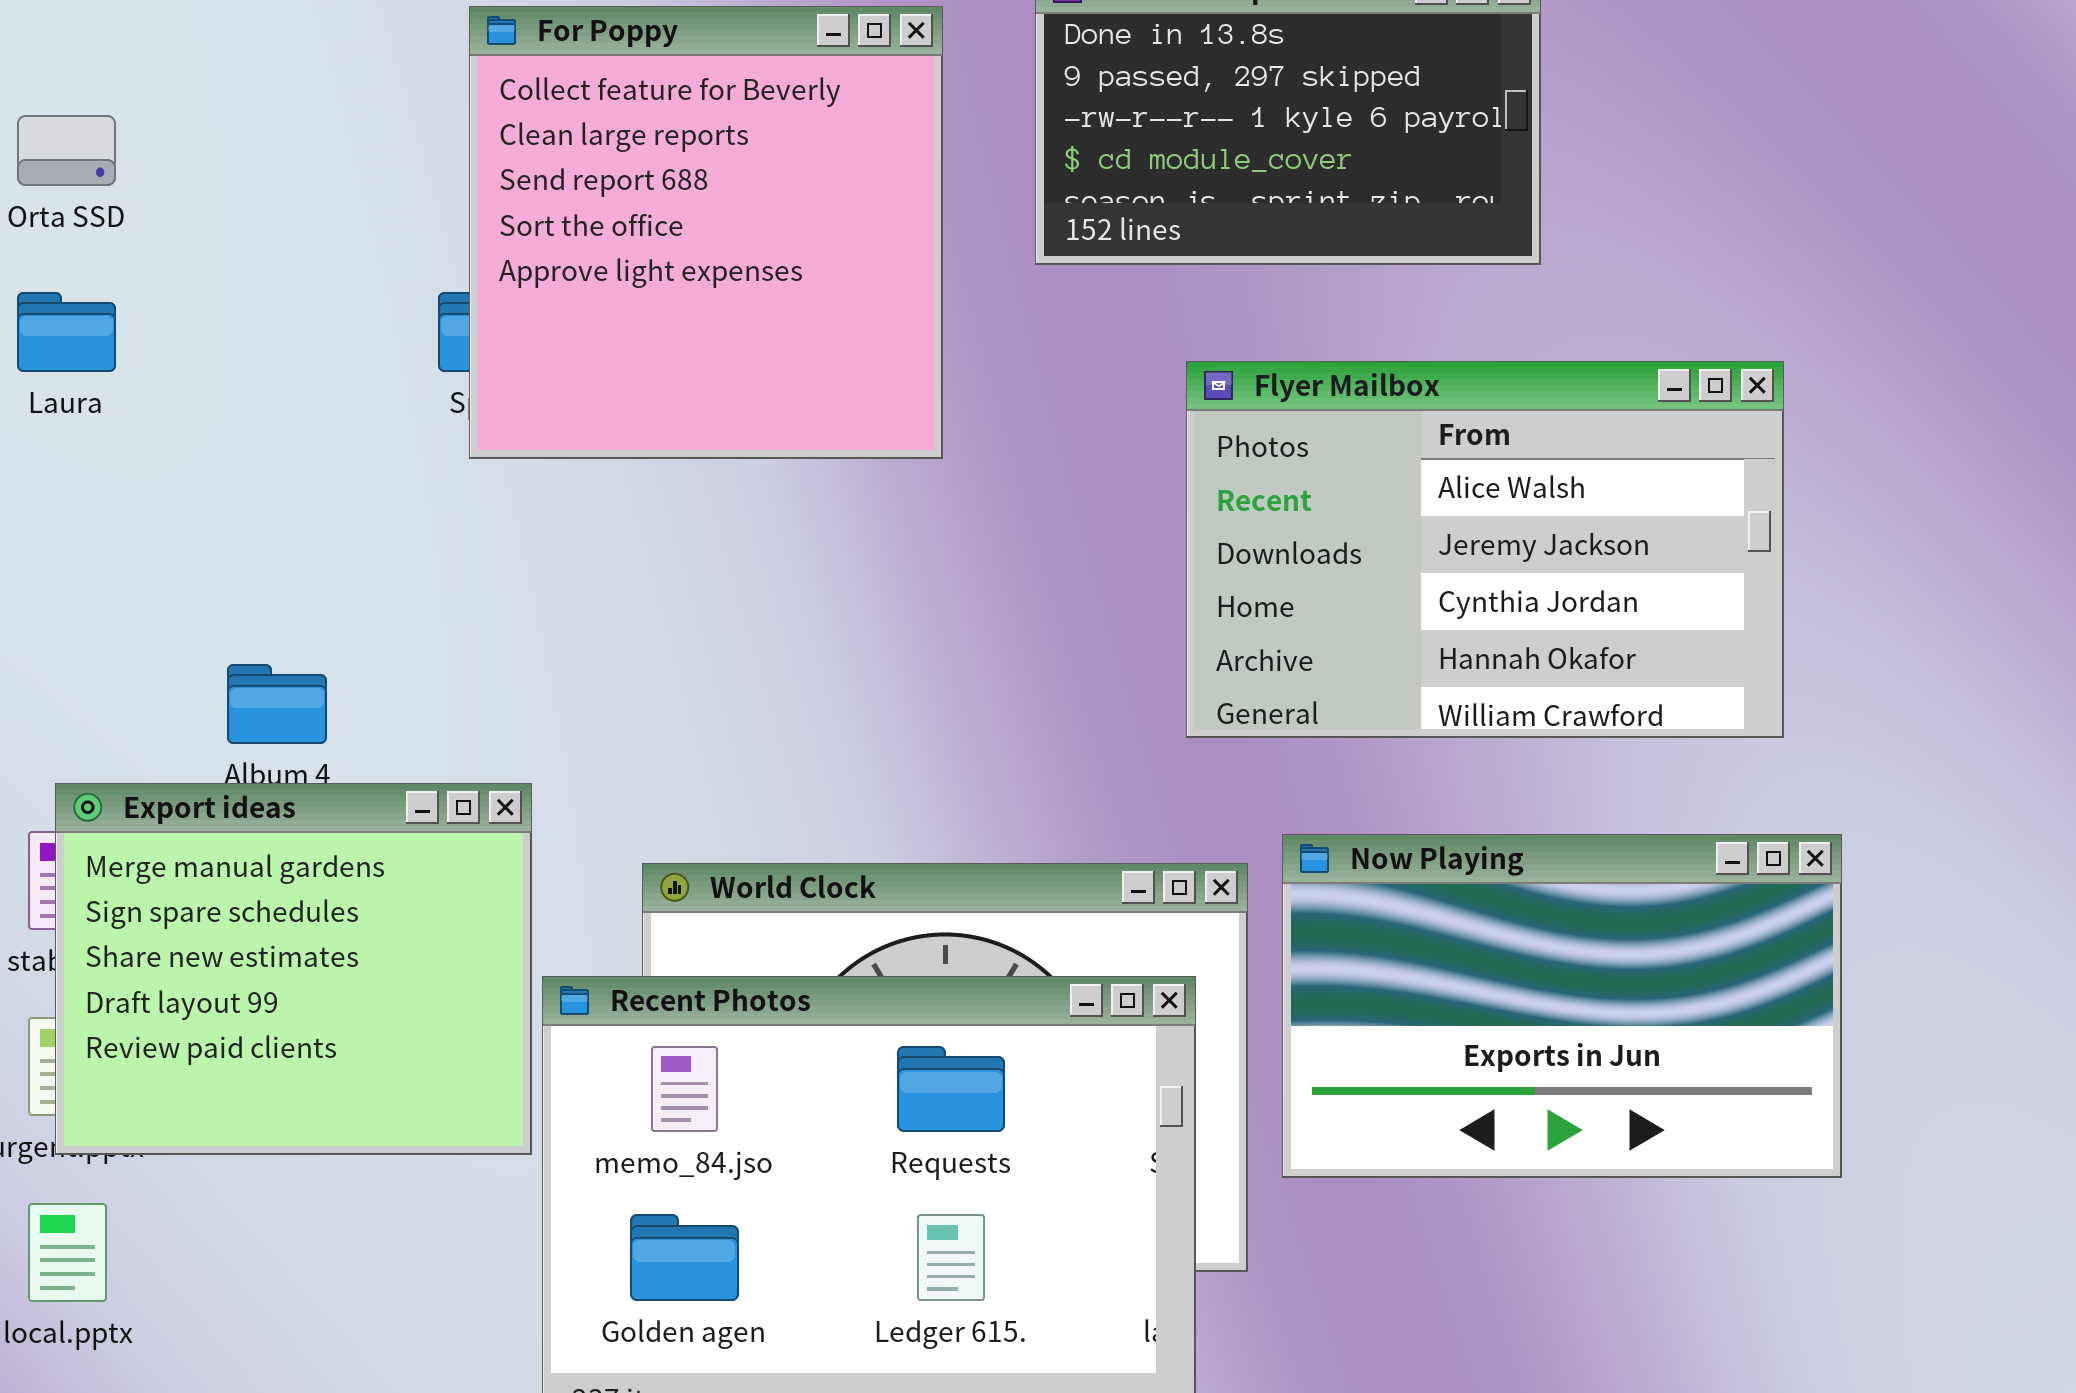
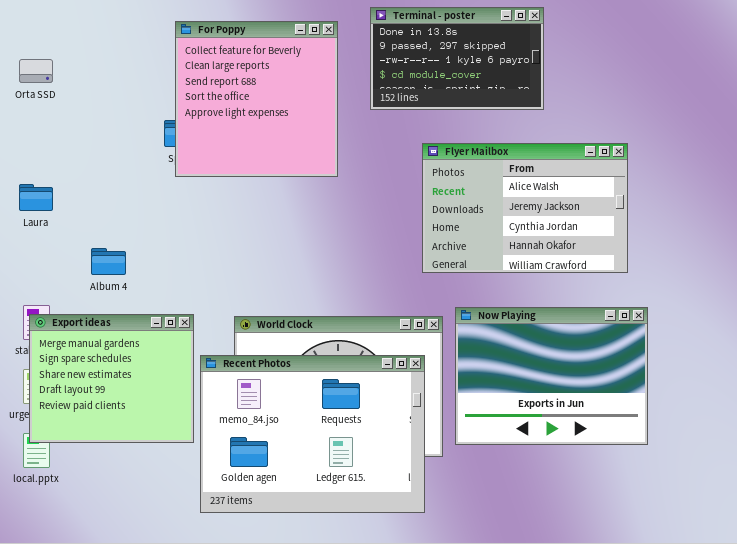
Laura: [17,292,116,372] -> [19,184,53,211], moved
Export ideas: [55,783,532,1155] -> [29,314,194,443], moved
Now Playing: [1282,834,1842,1178] -> [455,307,648,445], resized

